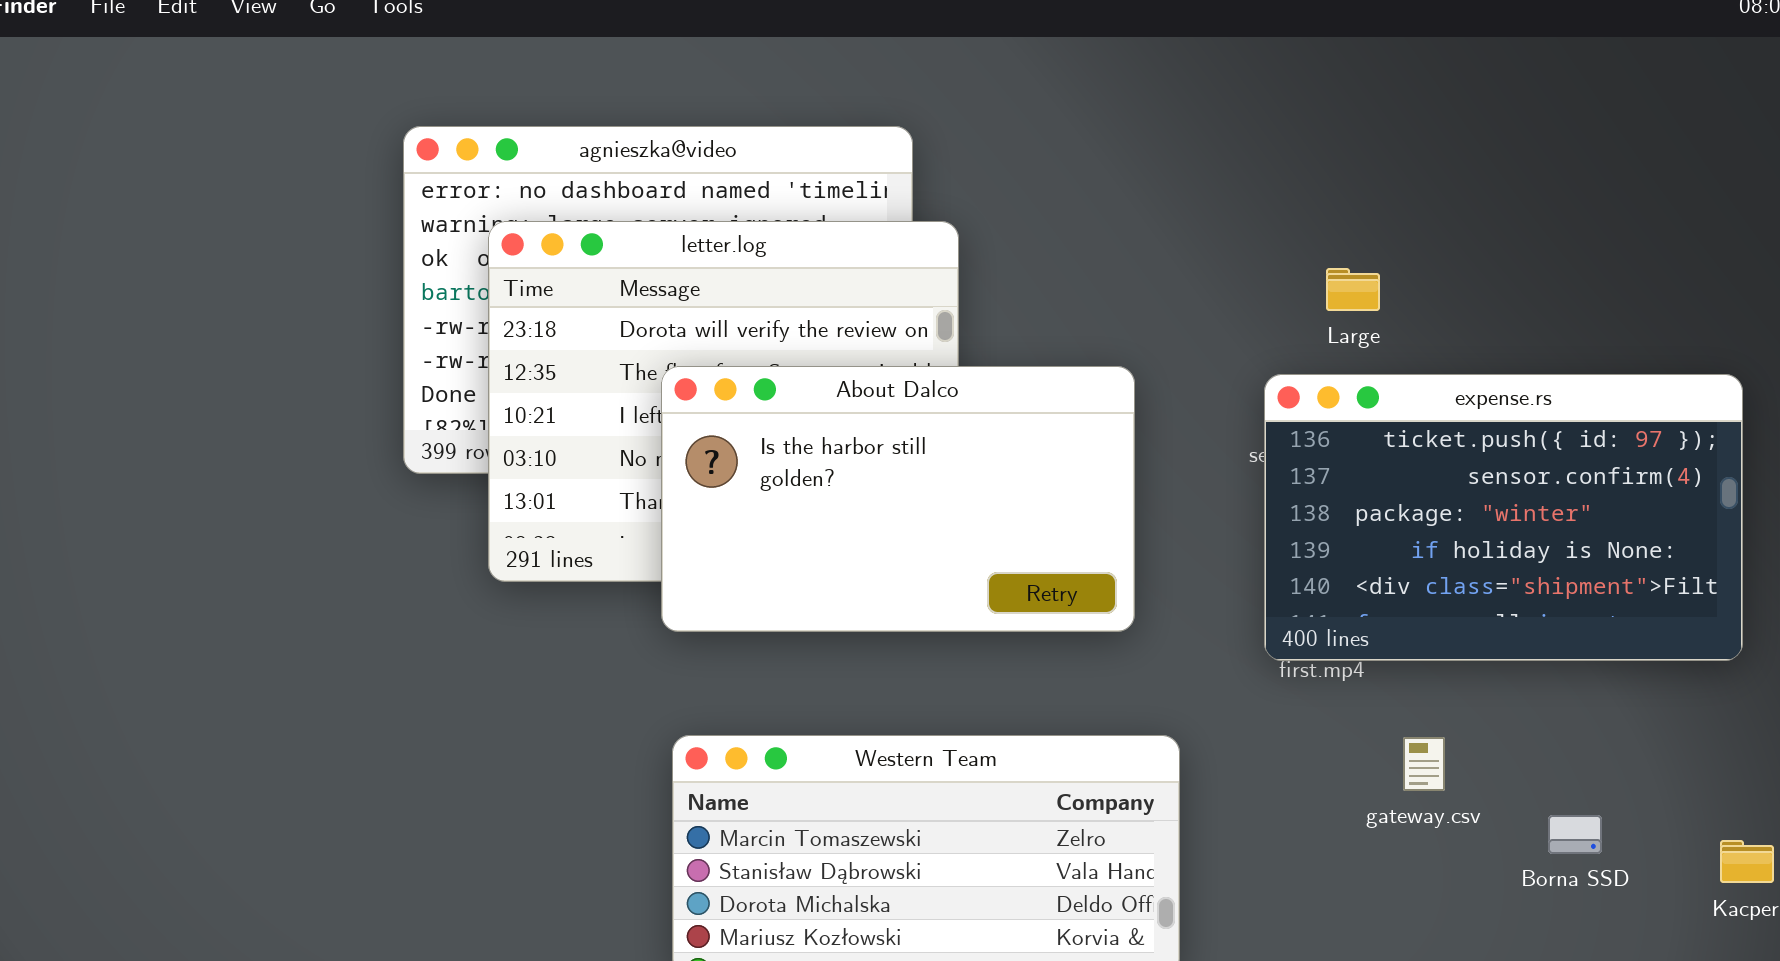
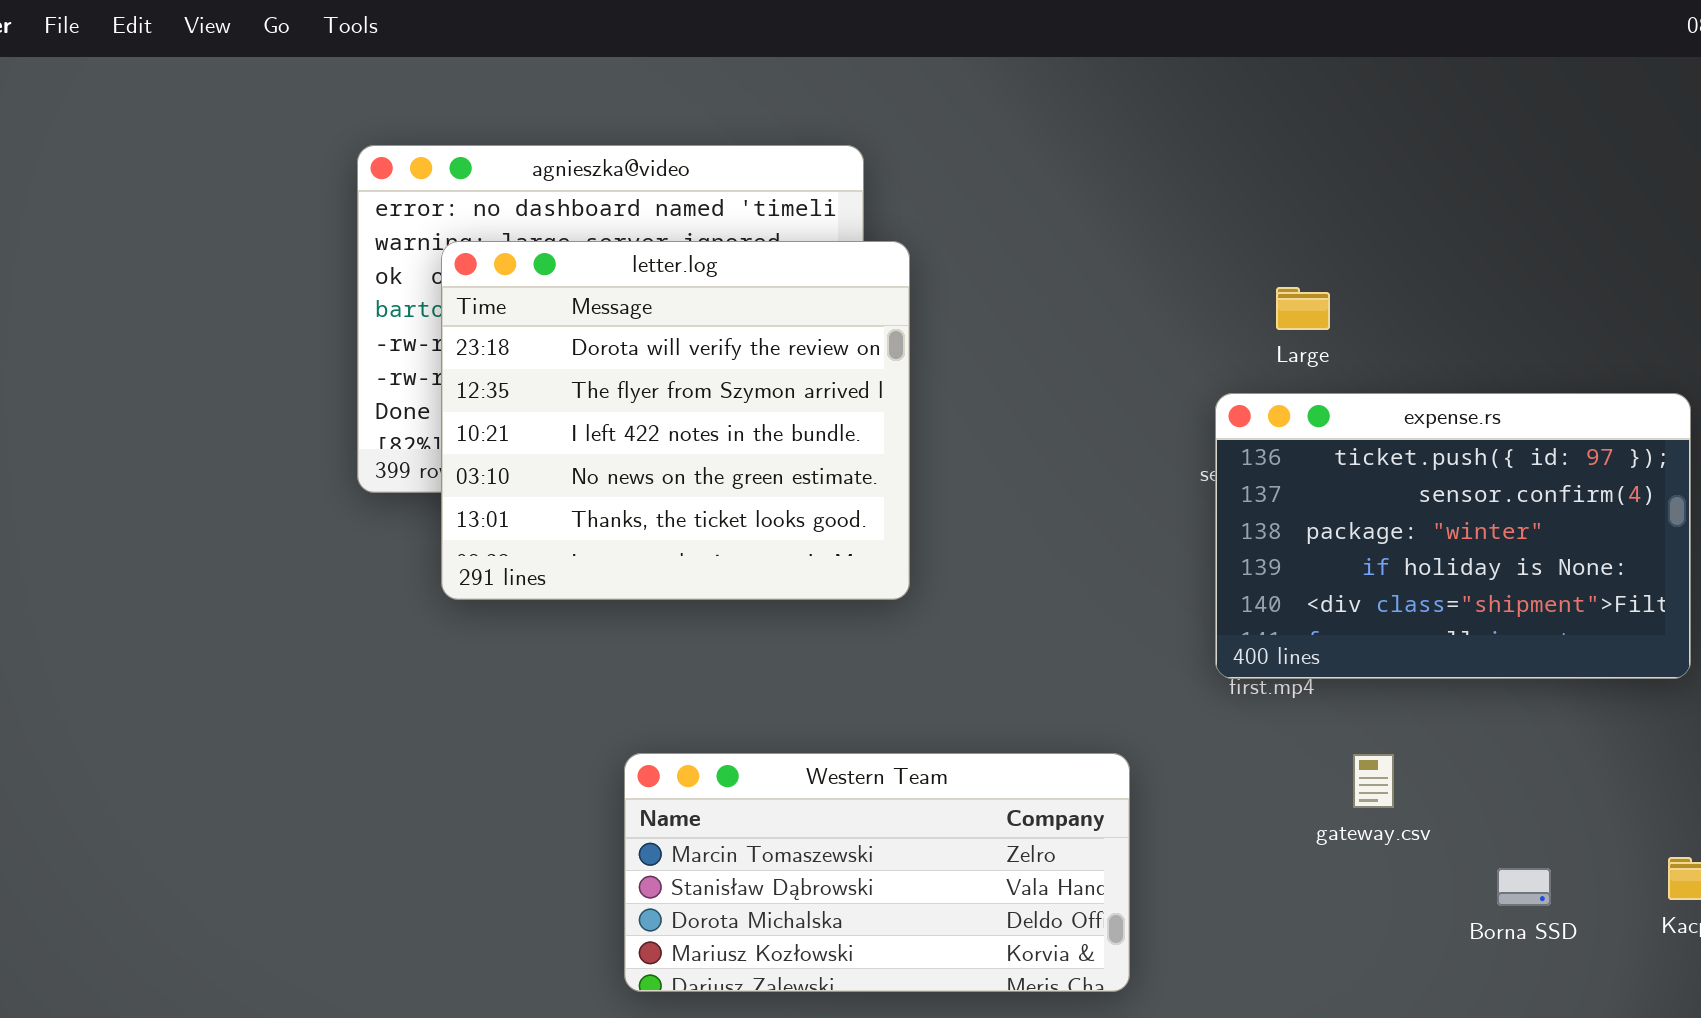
About Dalco: [661,366,1135,632] -> none, closed
Borna SSD: [1548,815,1602,854] -> [1497,868,1551,906], moved

